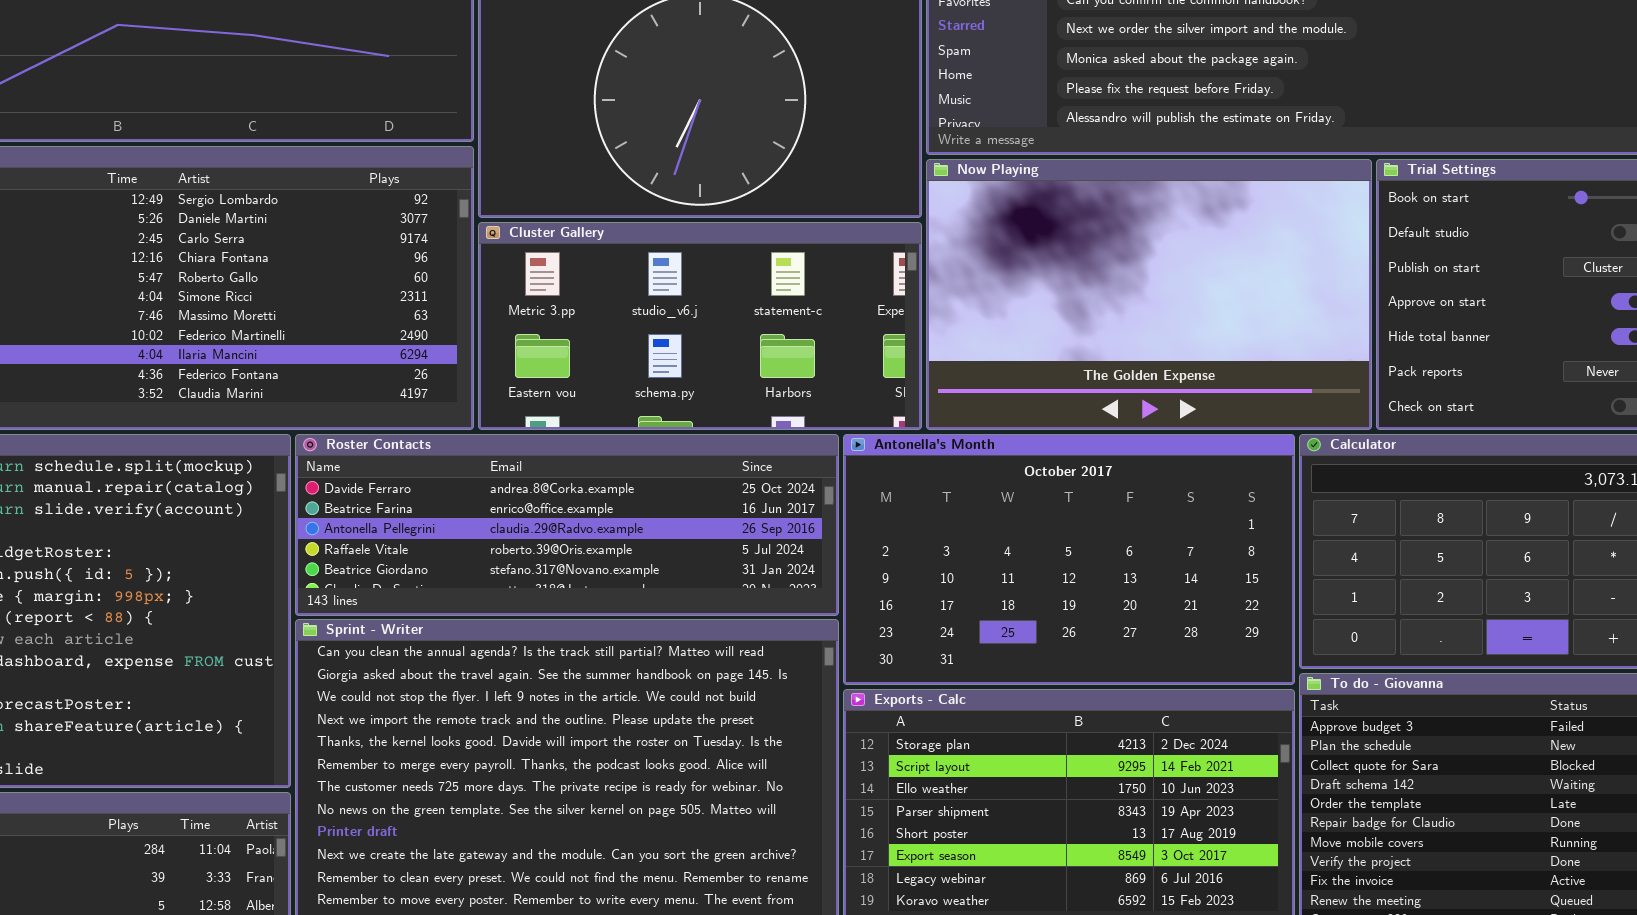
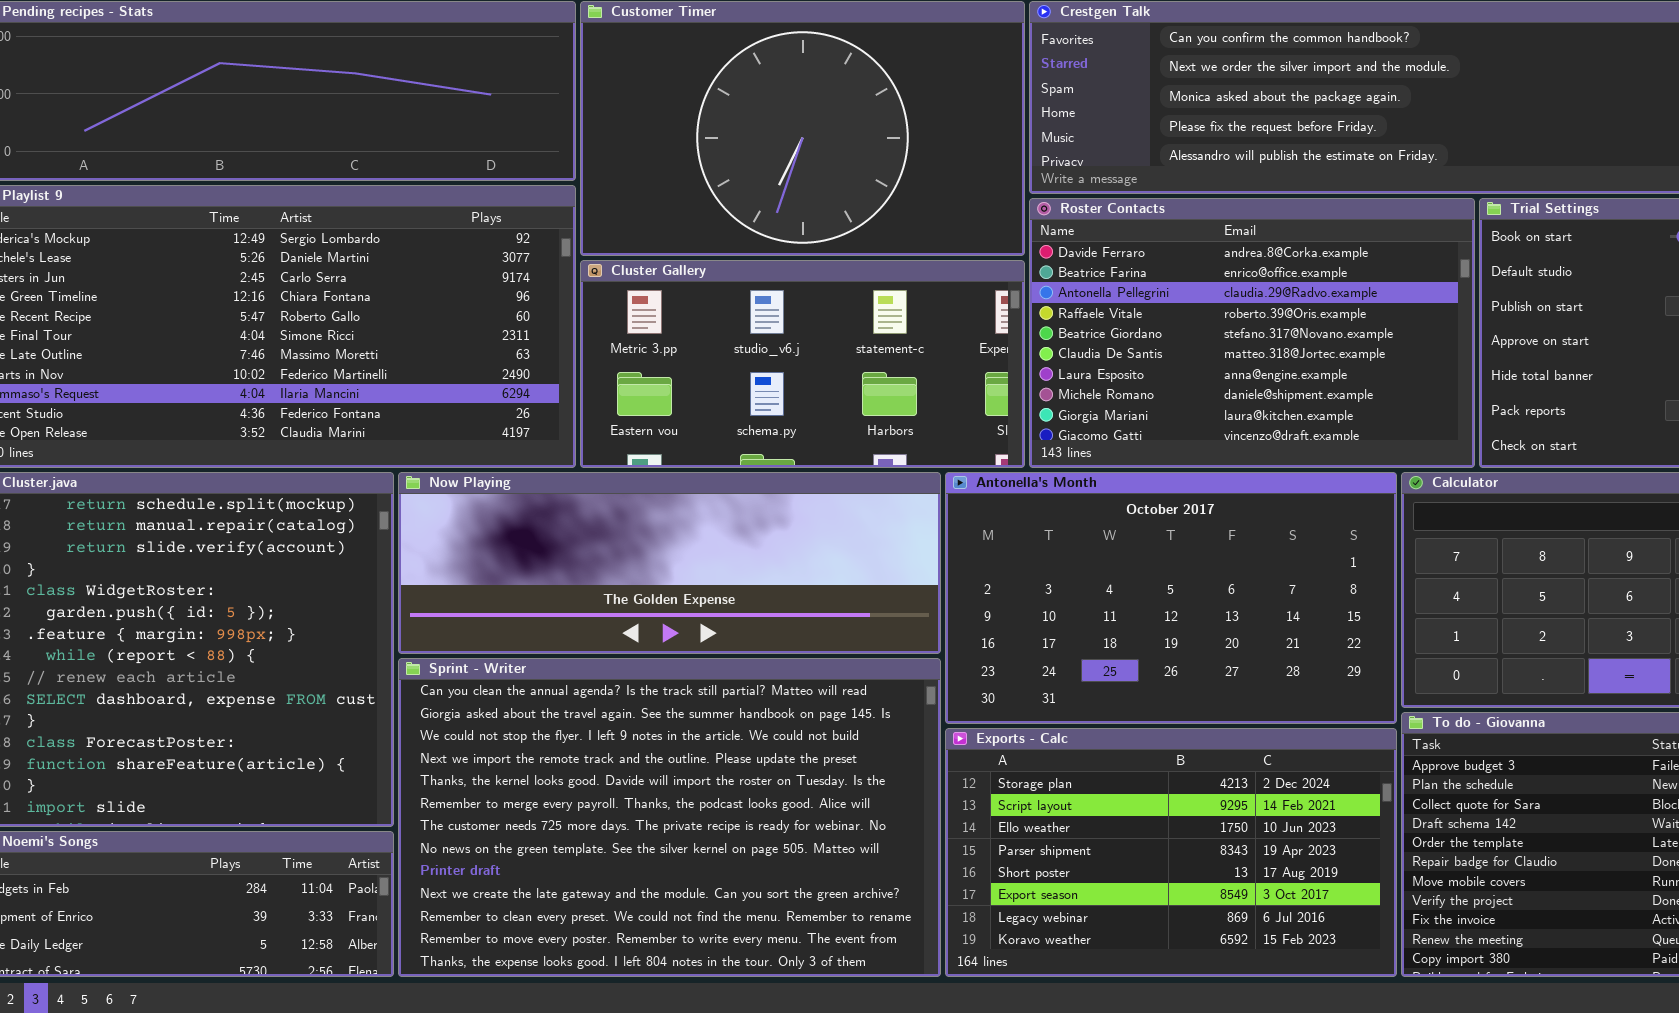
Now Playing: [926,159,1372,430] -> [398,472,941,654], moved, resized
Roster Contacts: [295,434,839,616] -> [1029,198,1475,468], moved, resized

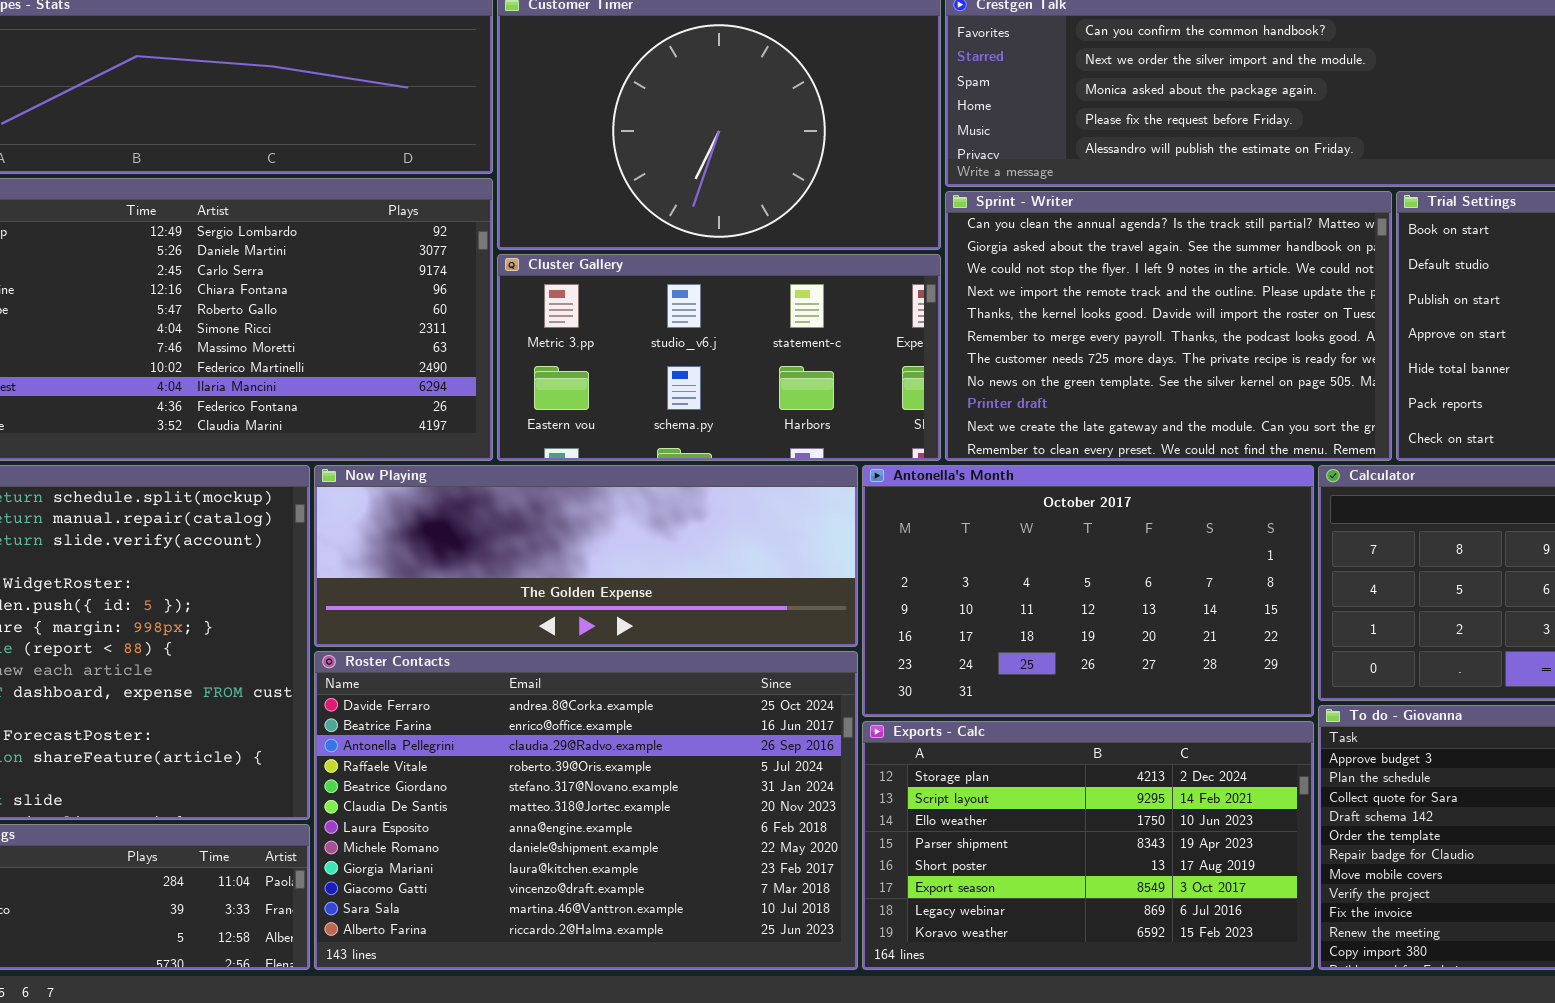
Roster Contacts: [1029,198,1475,468] -> [314,651,858,970], moved, resized
Sprint - Writer: [398,658,941,977] -> [945,191,1392,461], moved, resized

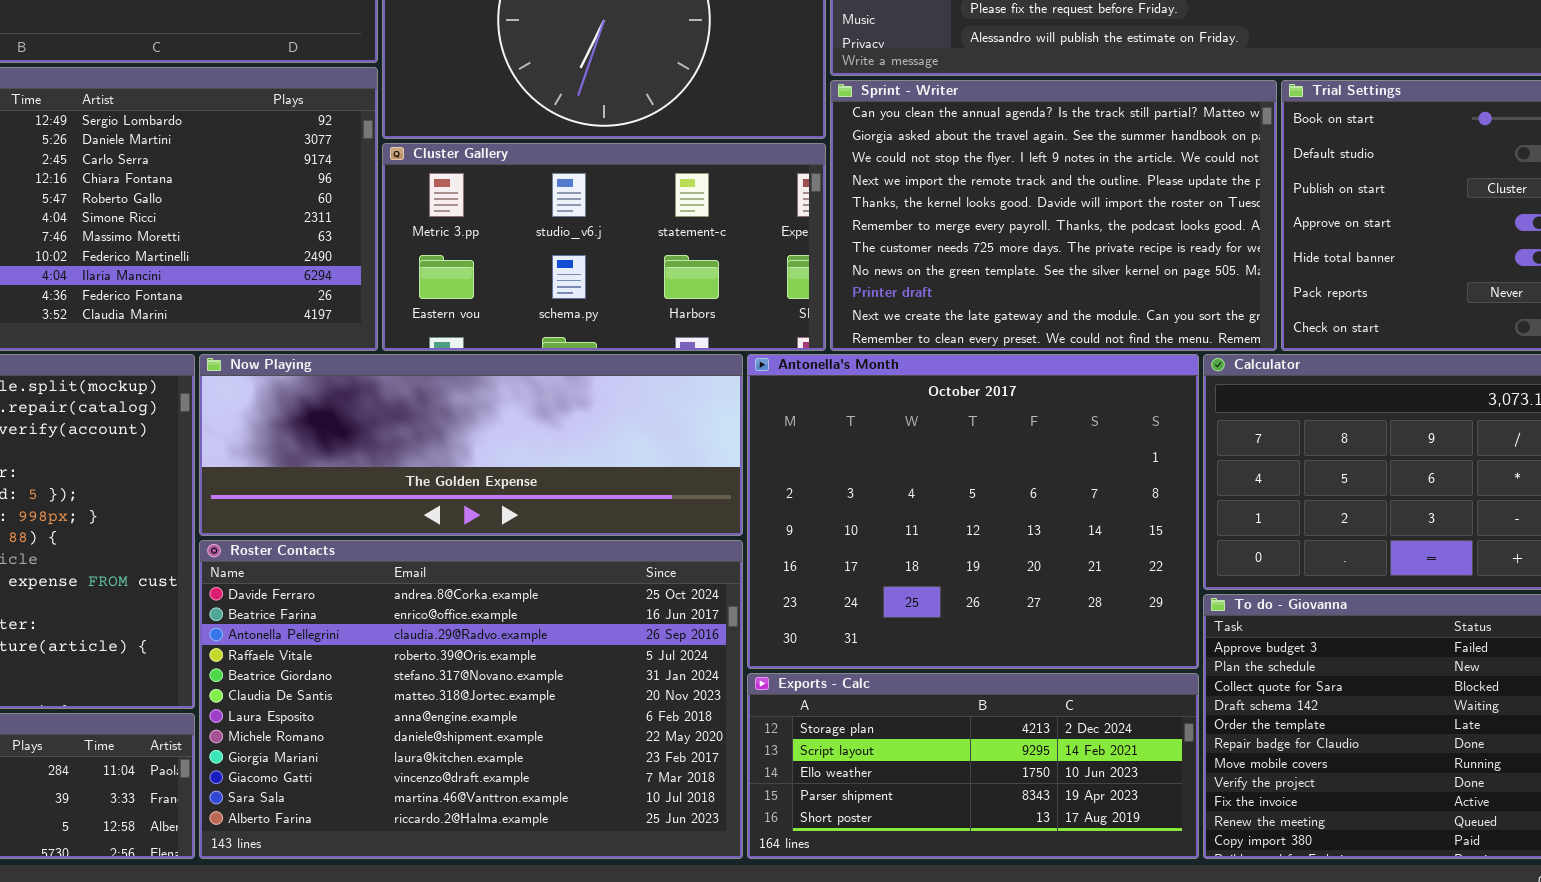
Antonella's Month: [862,465,1314,717] -> [747,354,1199,669], resized
Exports - Calc: [862,721,1314,970] -> [747,673,1199,859], resized

